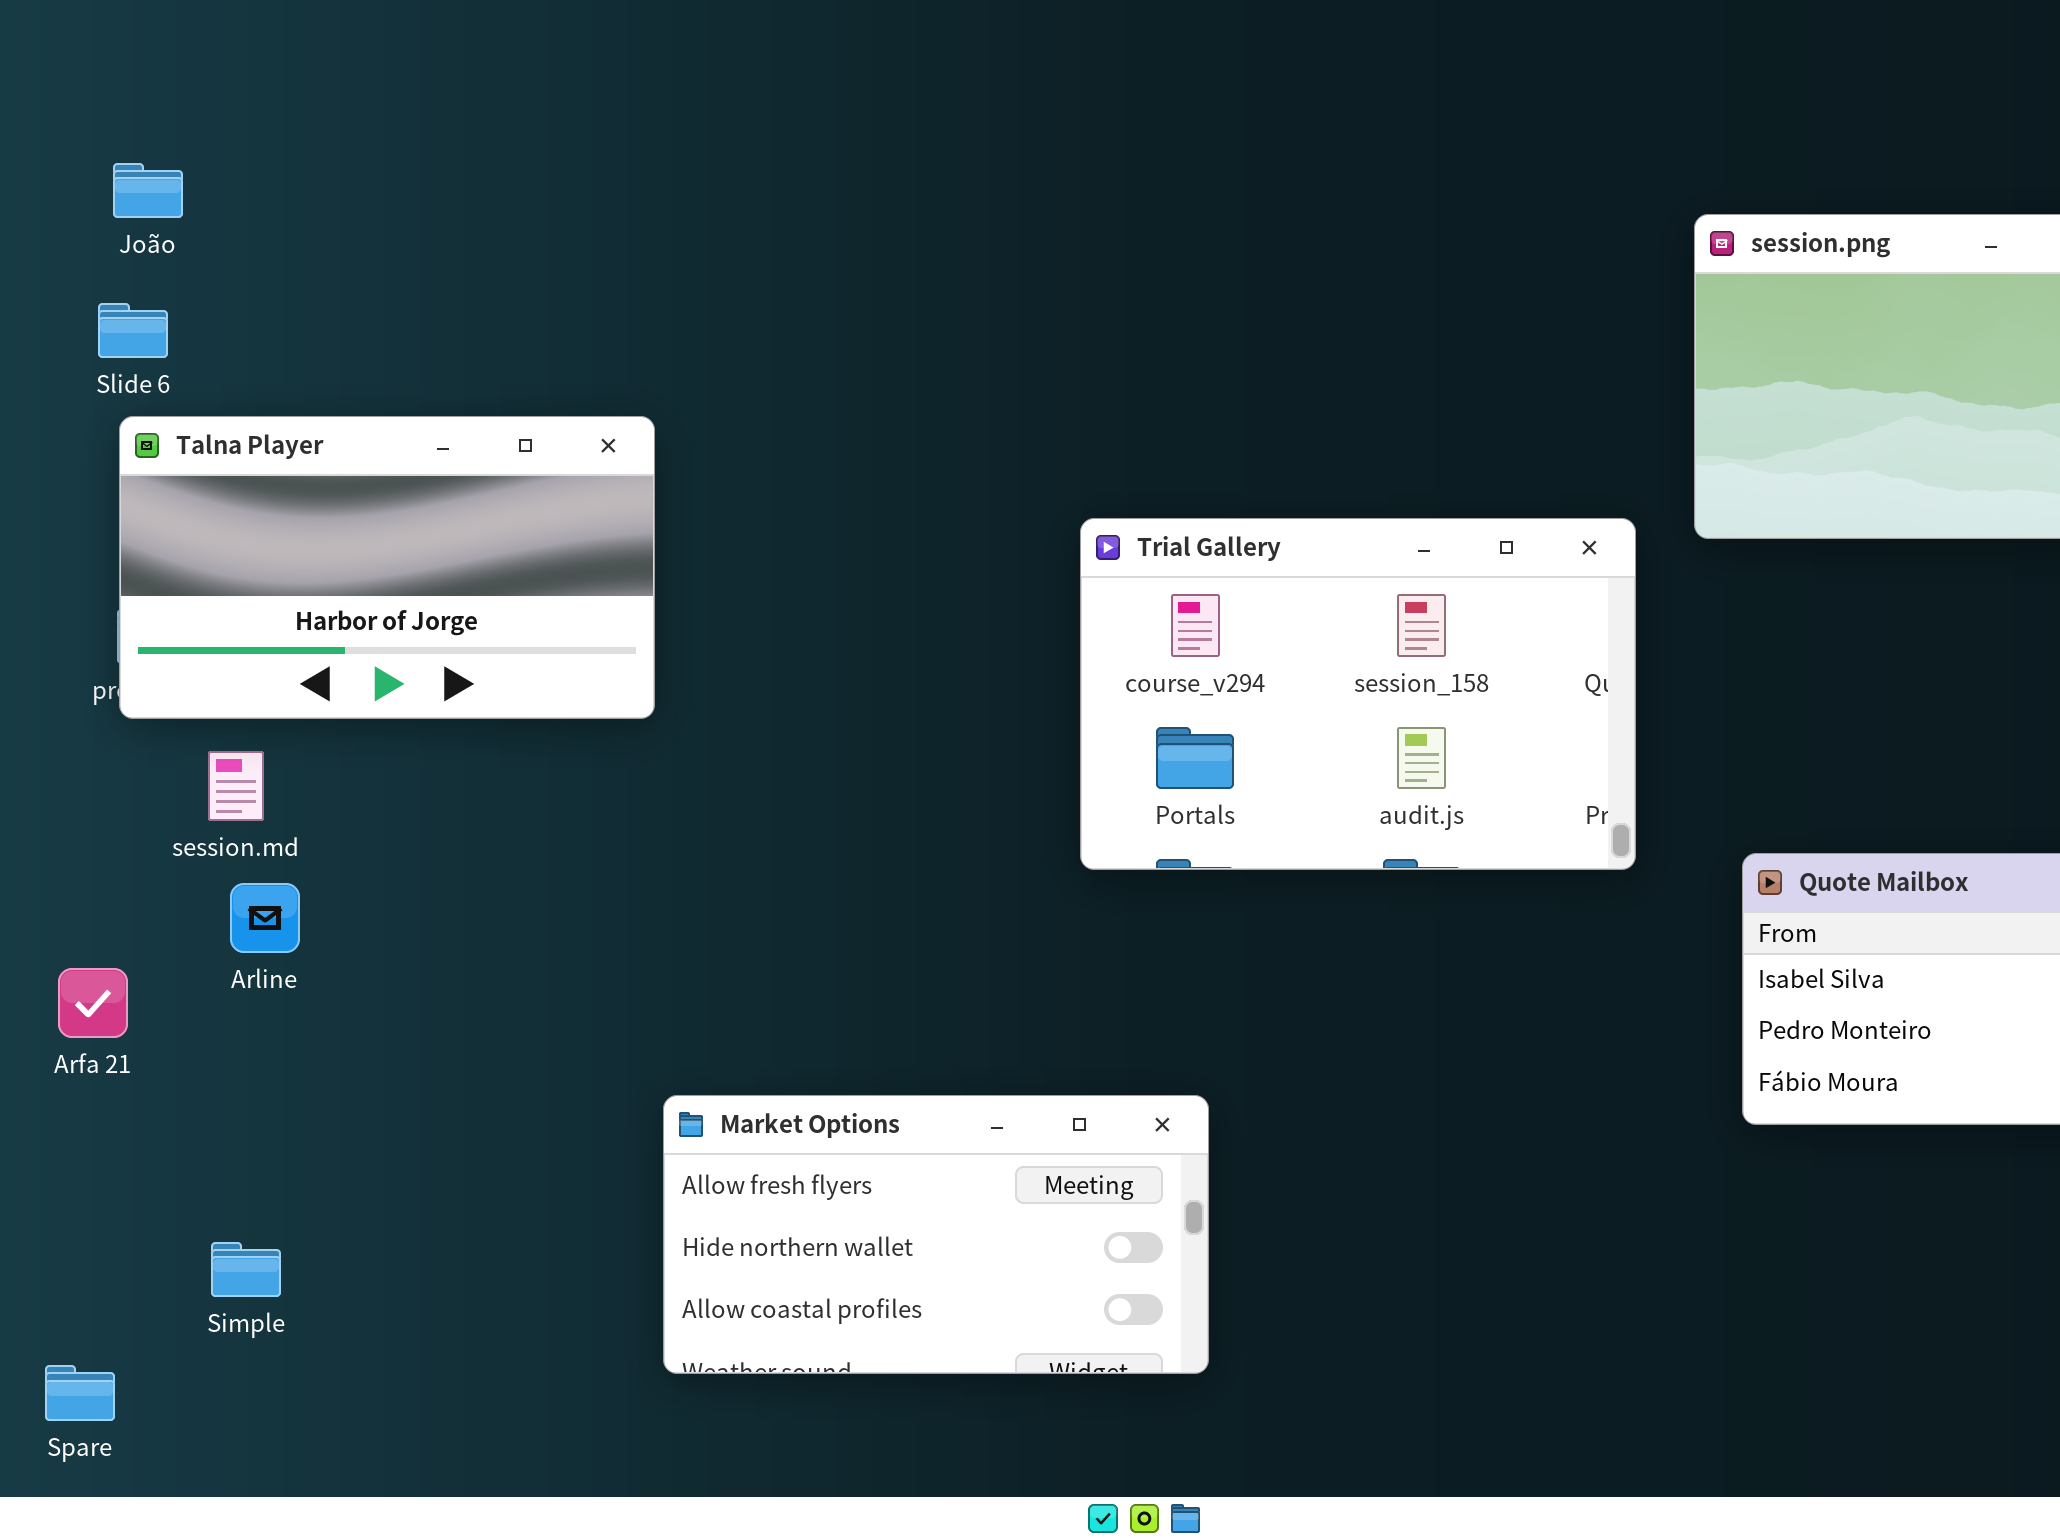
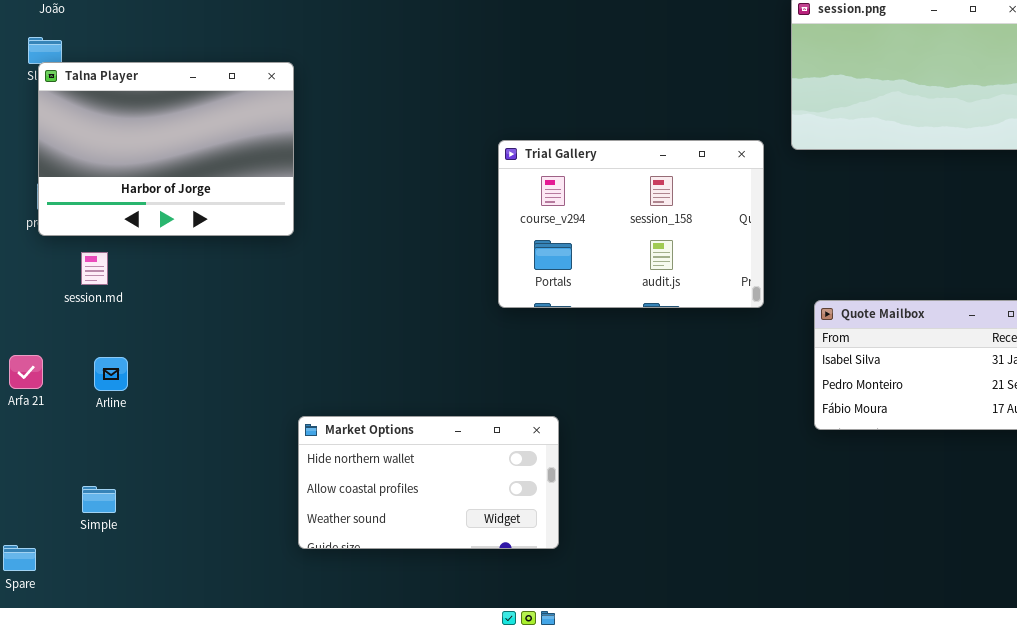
Talna Player: [119,416,655,719] -> [38,62,294,236], resized
Arline: [230,883,300,953] -> [94,357,128,391], moved
Market Options: [663,1095,1209,1374] -> [298,416,559,549], scrolled down 1 row

